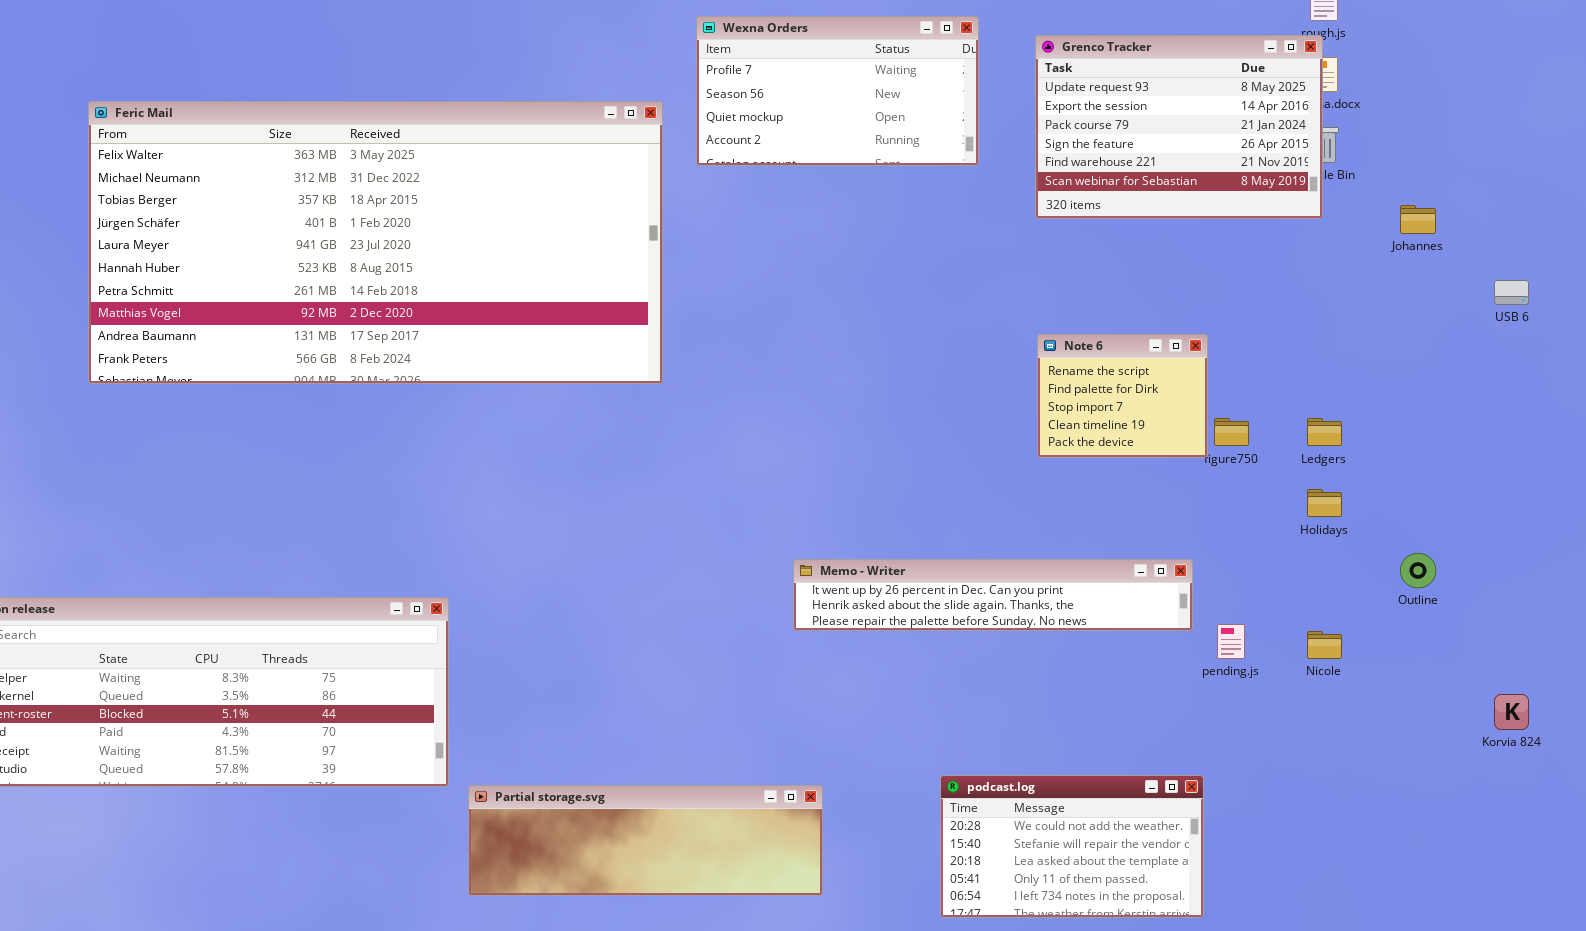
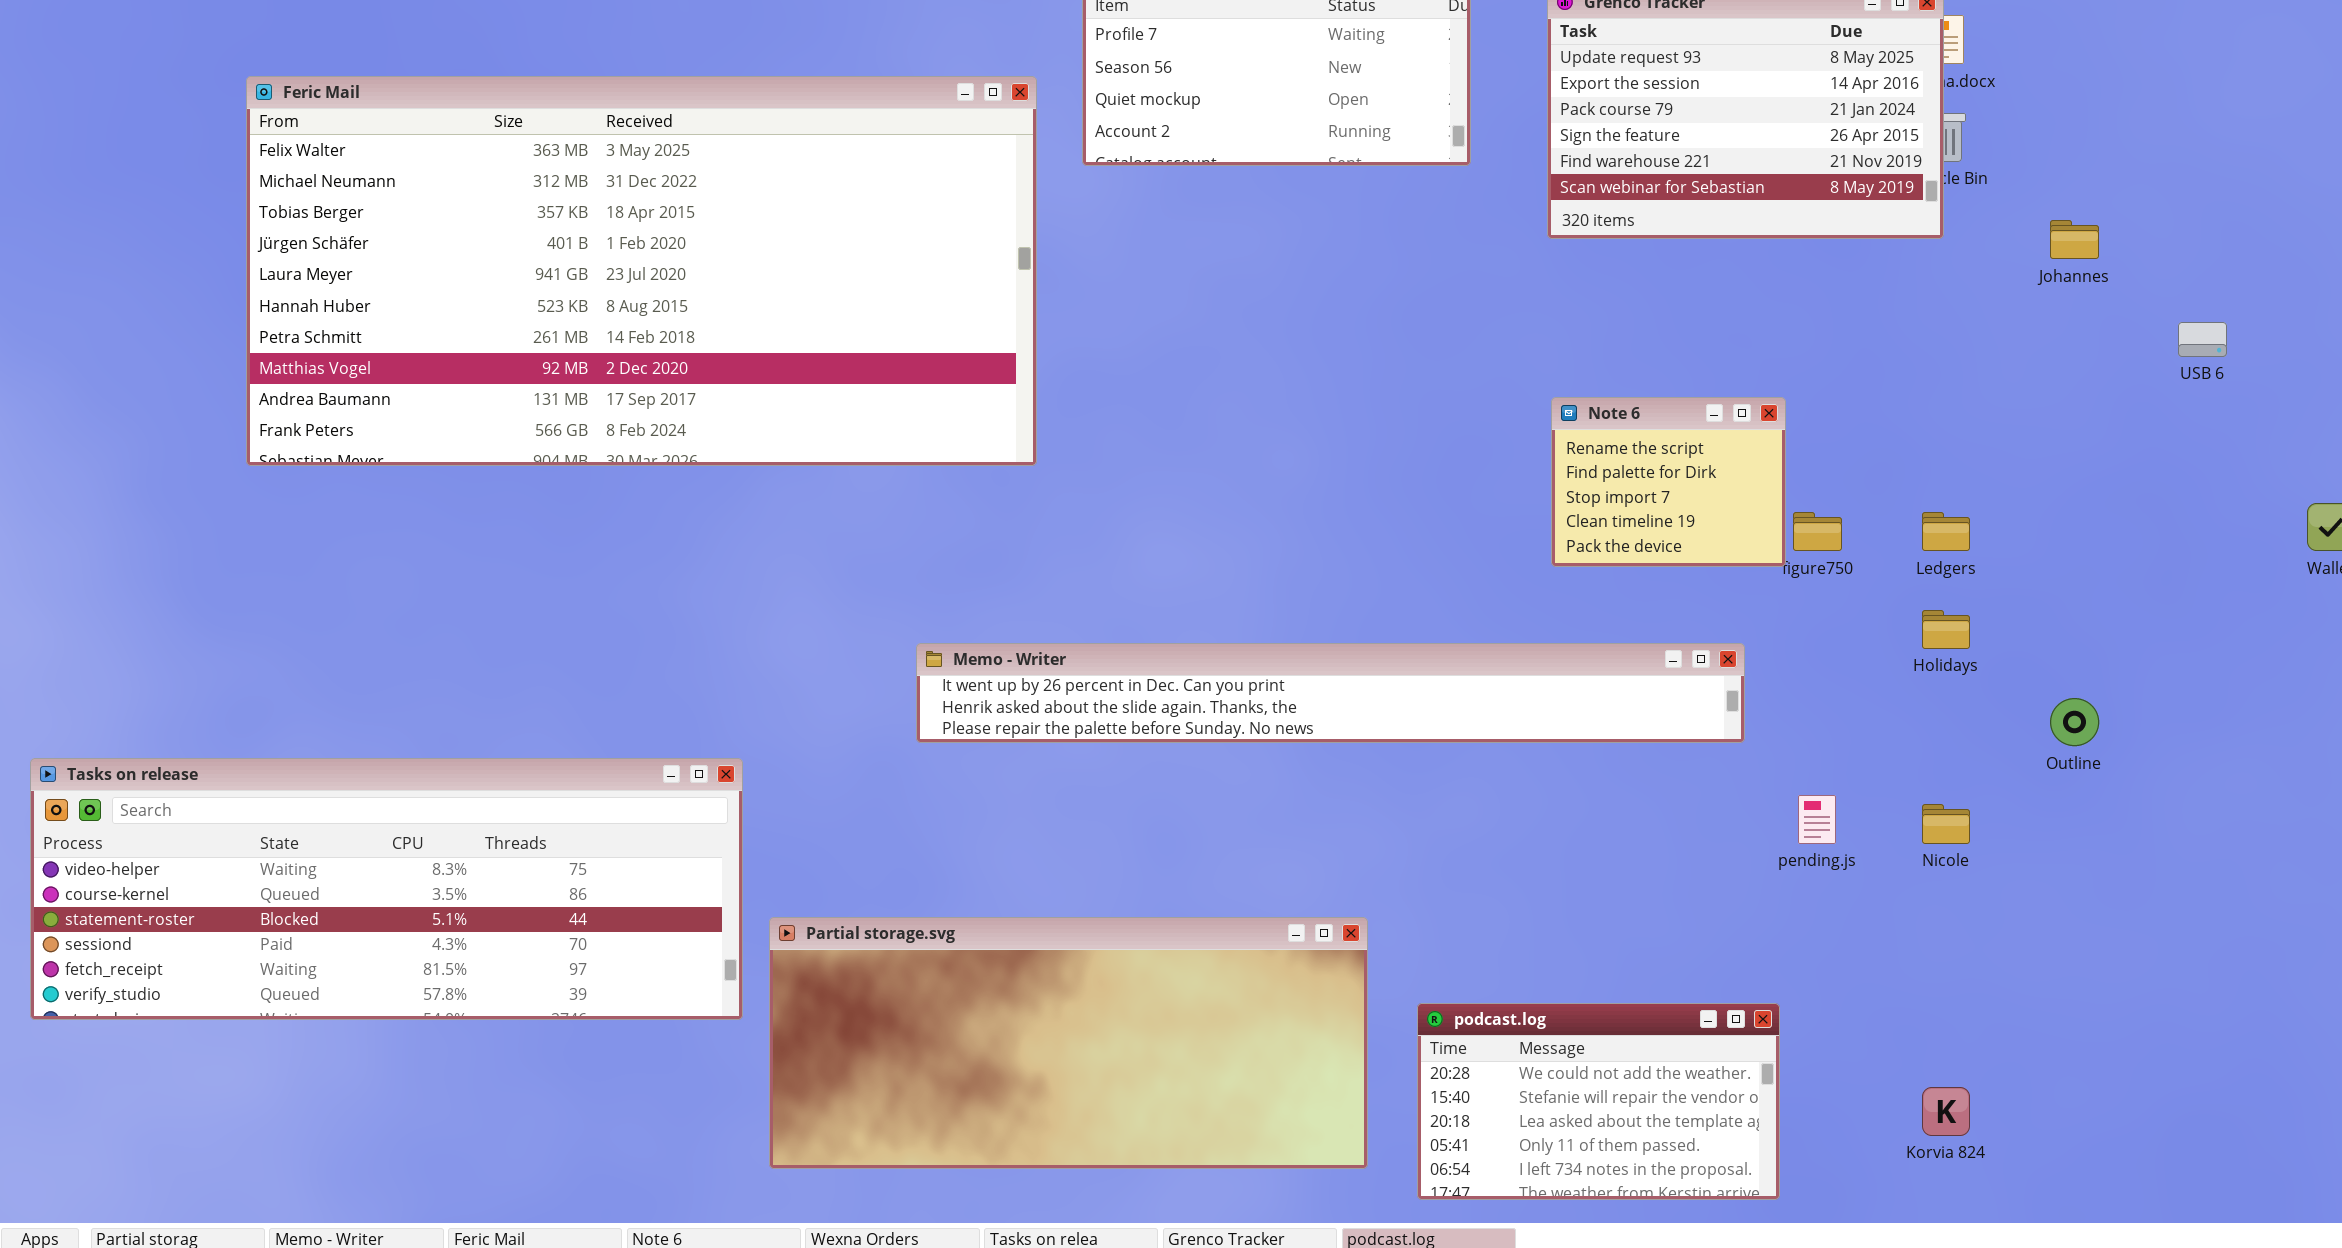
Memo - Writer: [793,559,1193,631] -> [916,643,1745,743], moved, resized
Korvia 824: [1494,694,1529,730] -> [1922,1087,1970,1136], moved
Partial storage.svg: [468,785,823,896] -> [769,917,1368,1169], resized

